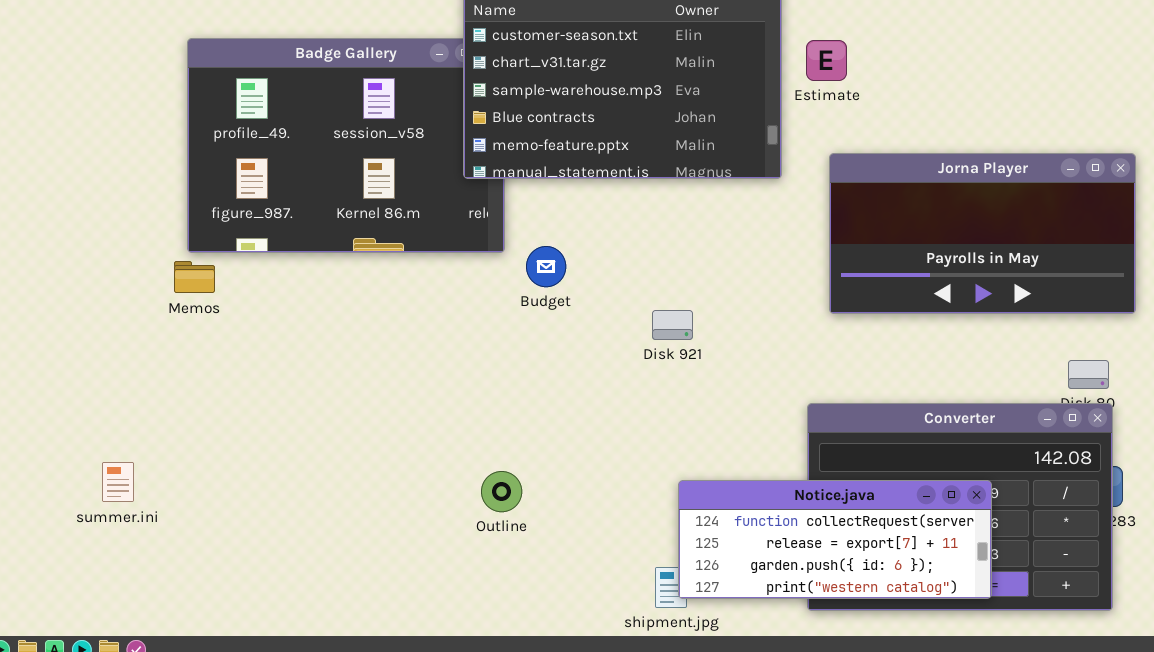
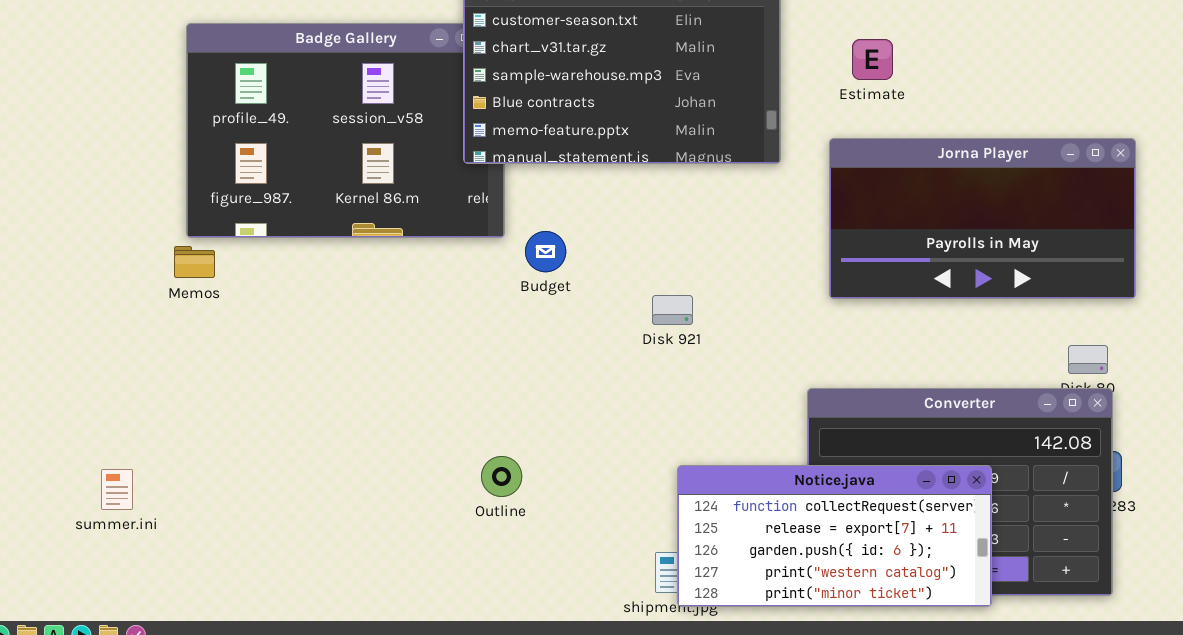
Estimate: [806,40,847,81] -> [852,39,893,80], moved
summer.ini: [102,462,134,502] -> [101,469,133,510], moved
Notice.java: [678,480,992,599] -> [677,465,992,607], resized

